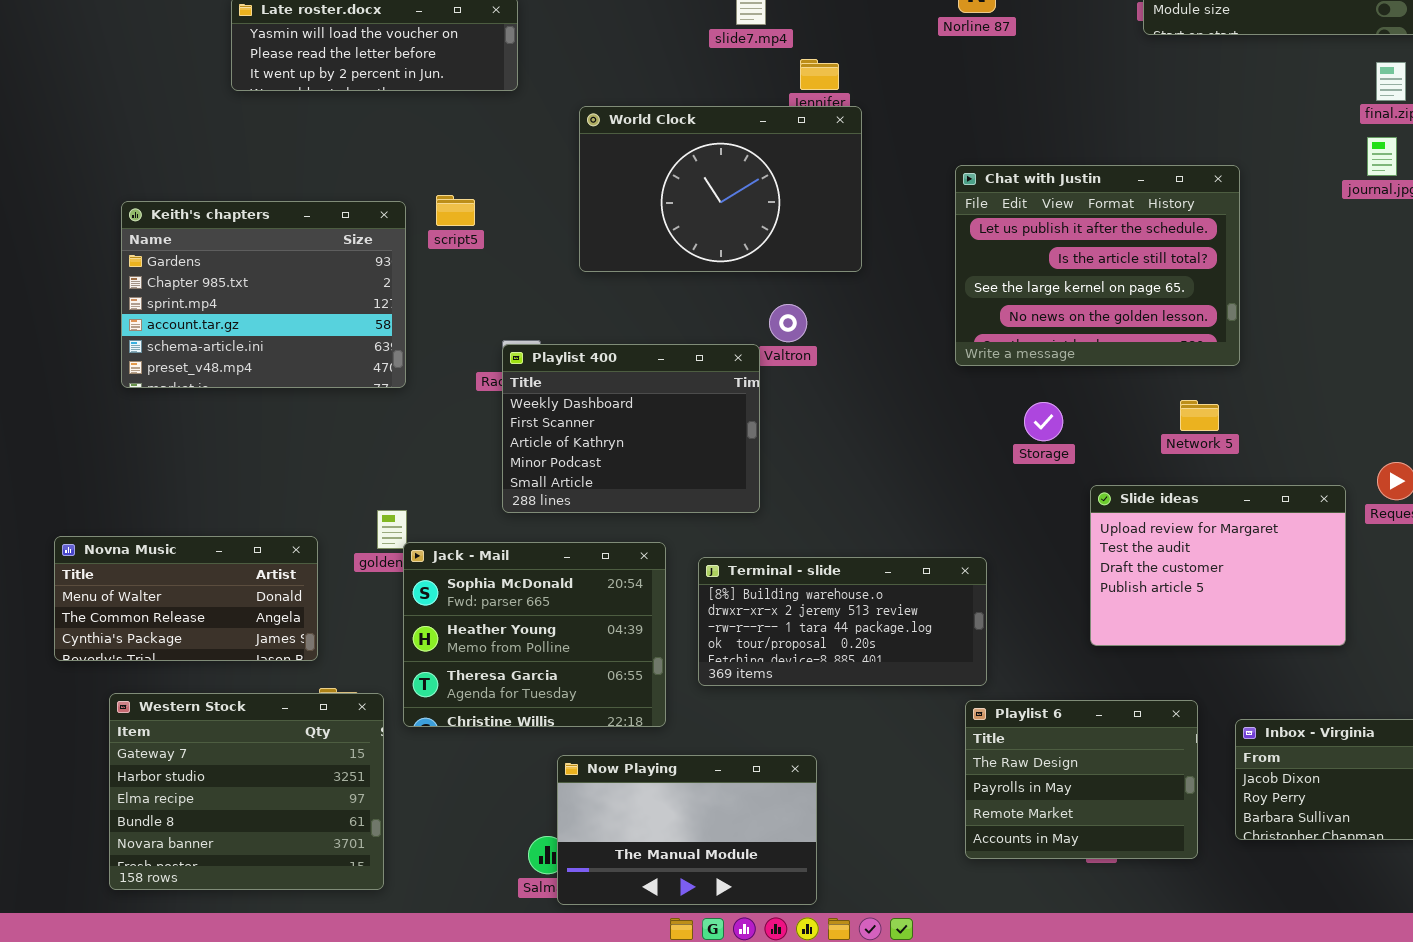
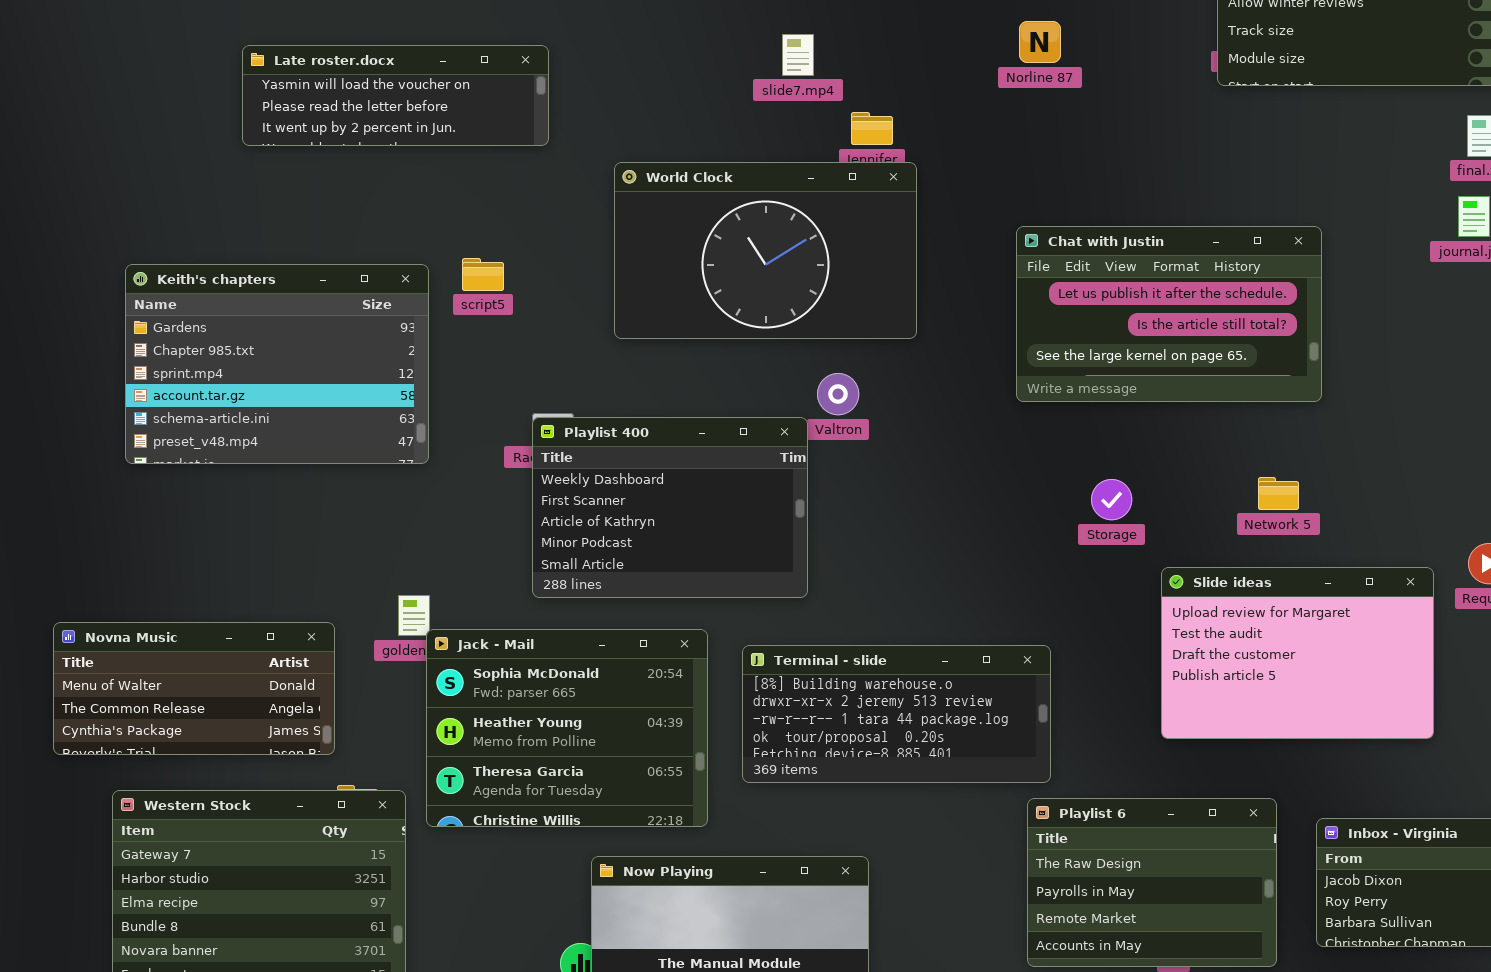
Chat with Justin: [955,165,1240,366] -> [1016,226,1322,402], resized

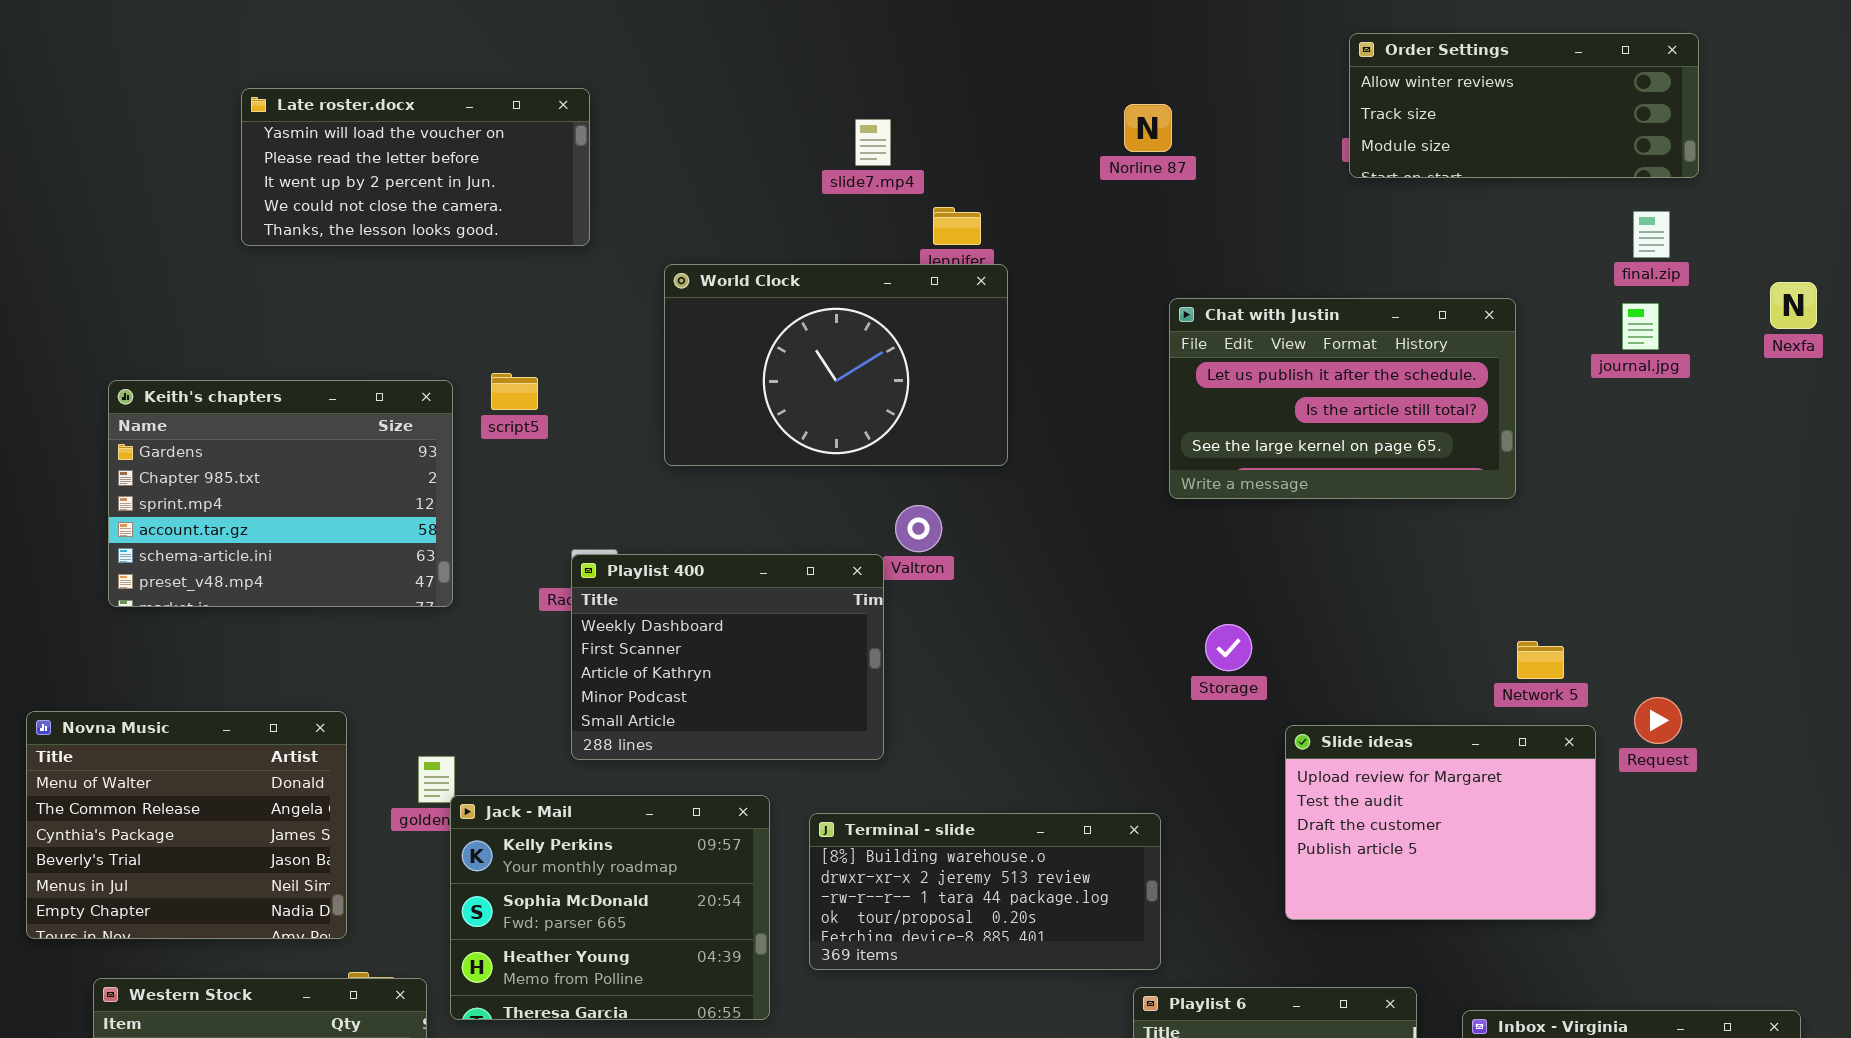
Late roster.docx: [242,45,549,146] -> [241,88,590,246], resized
Chat with Justin: [1016,226,1322,402] -> [1169,298,1516,499], moved
Network 5: [1258,477,1299,510] -> [1517,641,1564,679], moved
Novna Music: [53,622,335,755] -> [26,711,347,939], resized
Jack - Mail: [426,629,708,827] -> [450,795,770,1020], scrolled up 1 row

